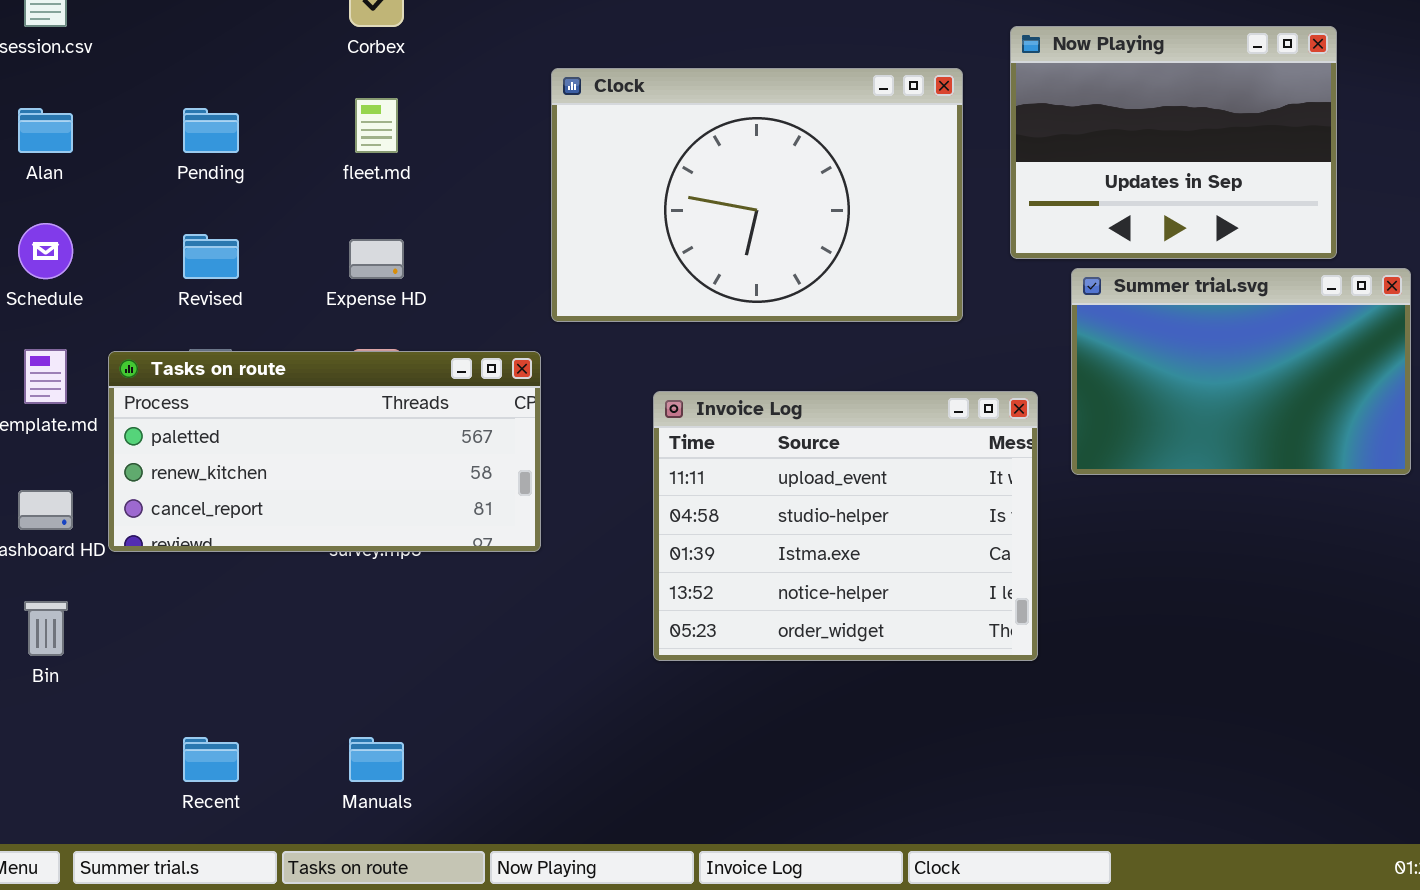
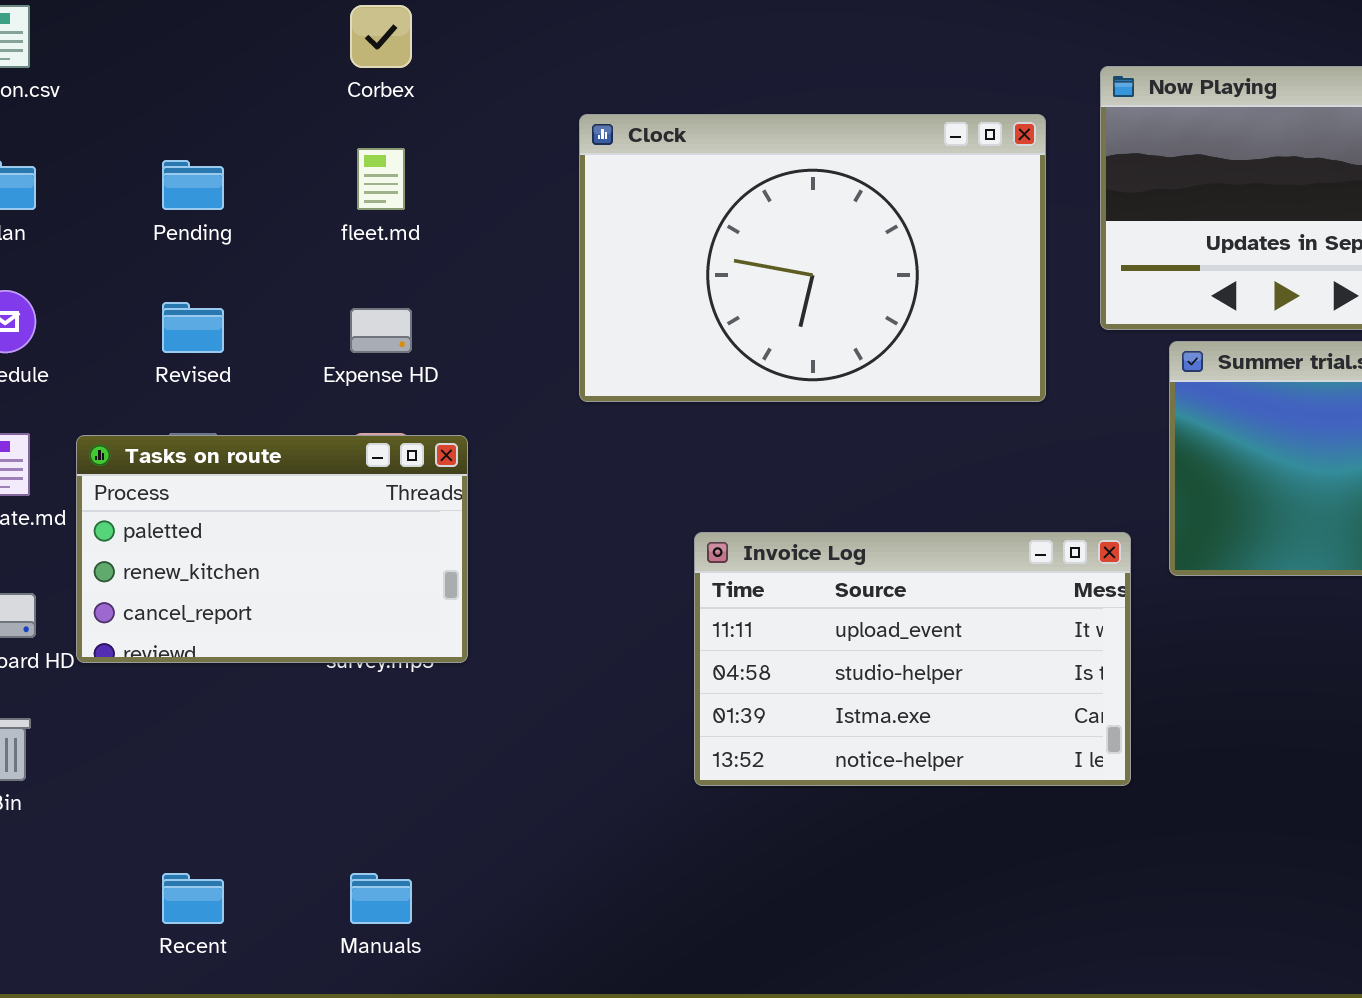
Tasks on route: [108,351,541,552] -> [76,435,468,663], resized
Invoice Log: [653,391,1038,661] -> [694,532,1131,786], resized

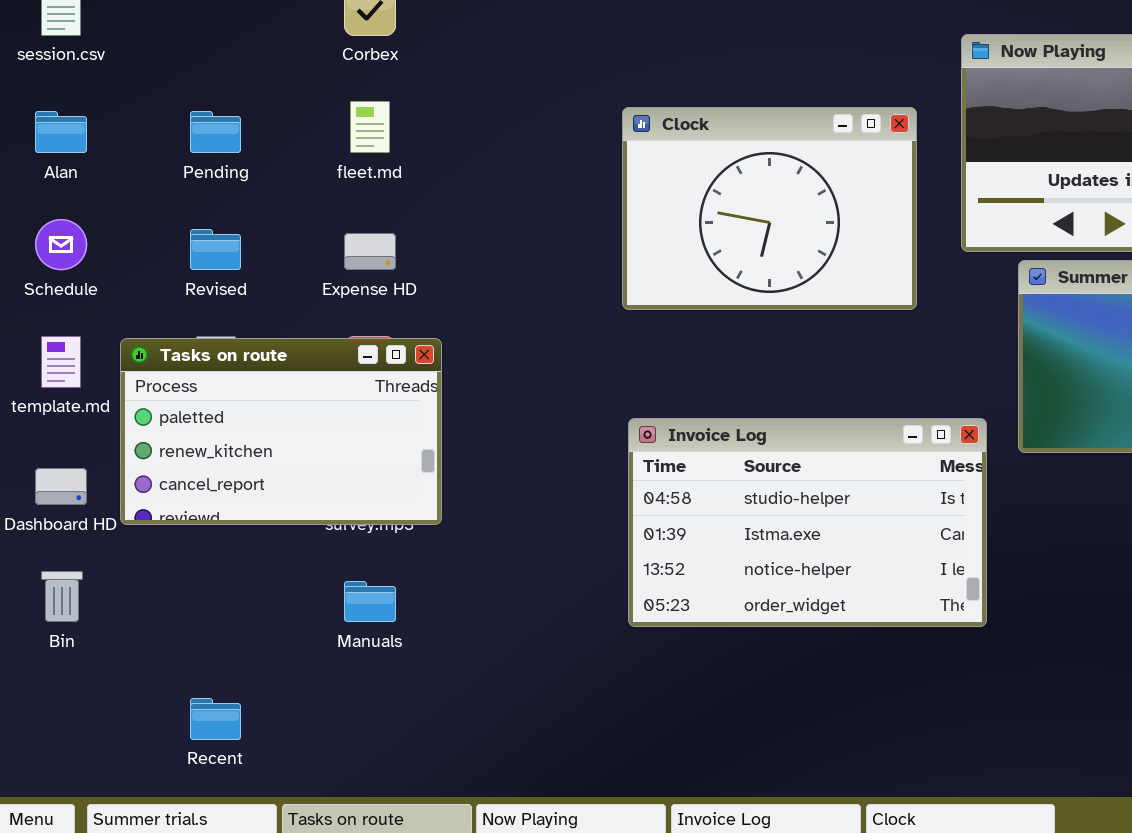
Clock: [579,114,1046,402] -> [622,107,917,310], resized
Invoice Log: [694,532,1131,786] -> [628,418,987,627], scrolled down 1 row
Manuals: [350,873,412,924] -> [344,581,396,622], moved

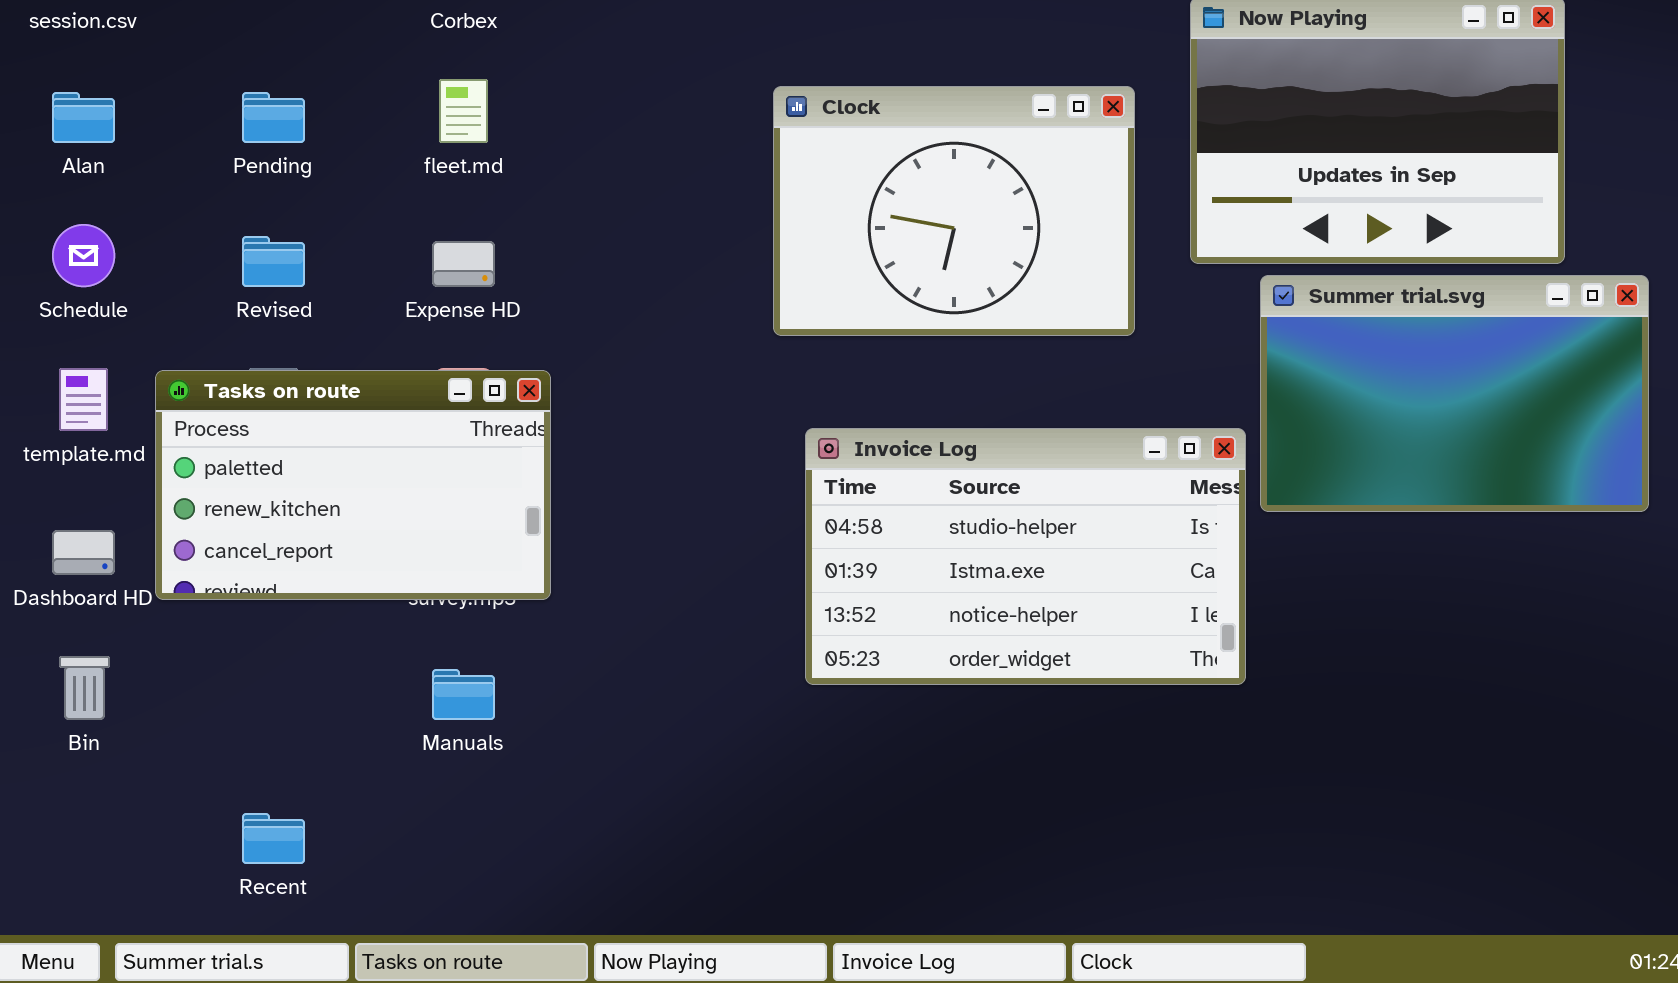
Invoice Log: [628,418,987,627] -> [805,428,1246,685], moved

